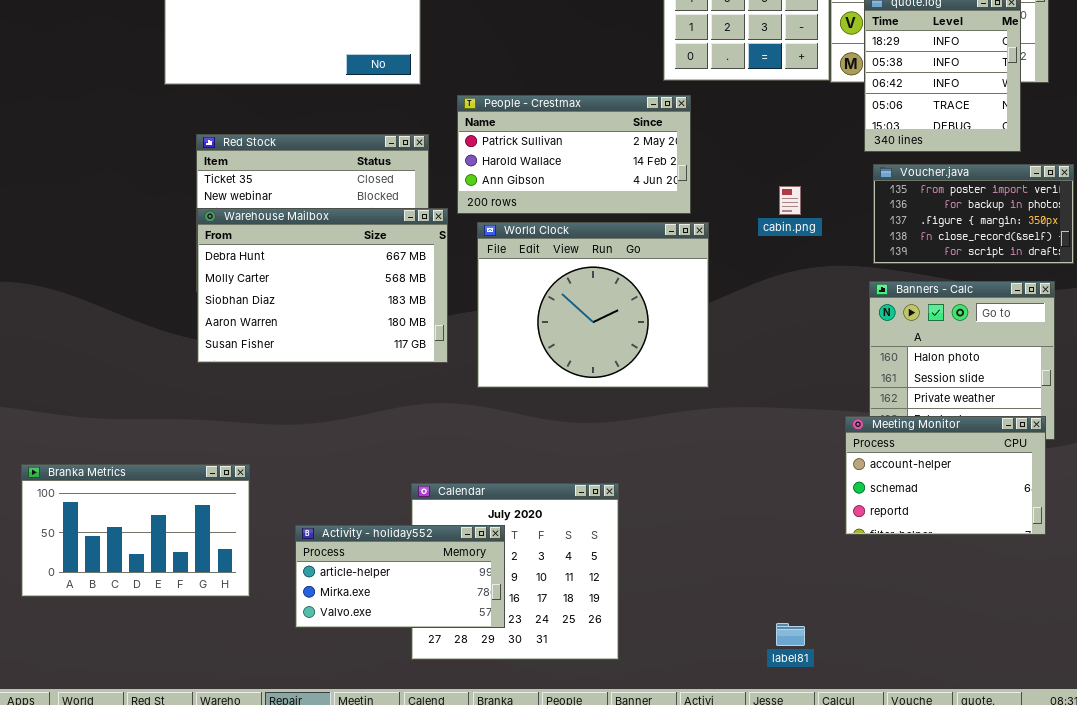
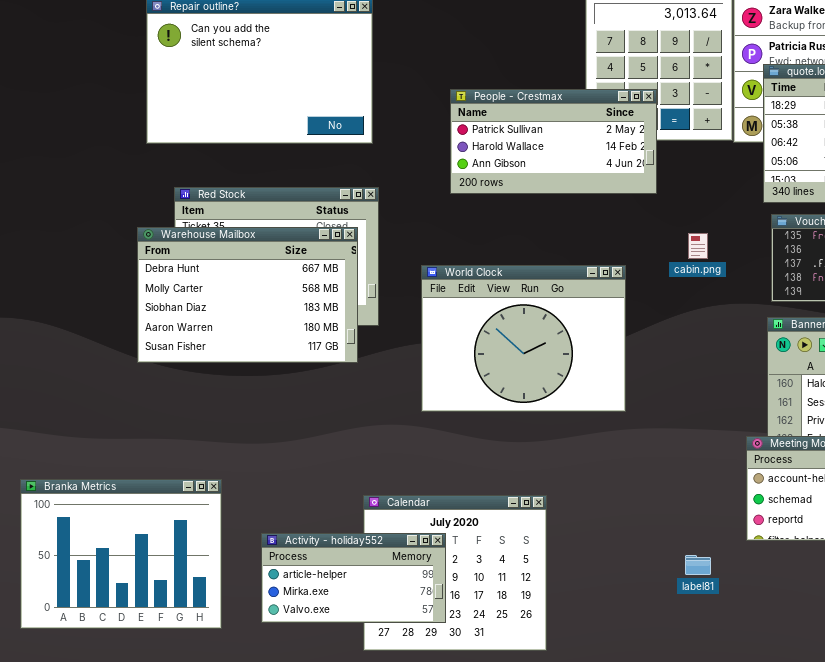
People - Crestmax: [457,95,691,214] -> [450,89,657,194], moved
Warehouse Mailbox: [197,208,448,363] -> [137,227,358,363], moved
Branka Metrics: [21,464,250,597] -> [20,479,222,629], resized
label81: [776,623,805,646] -> [685,555,711,575], moved

